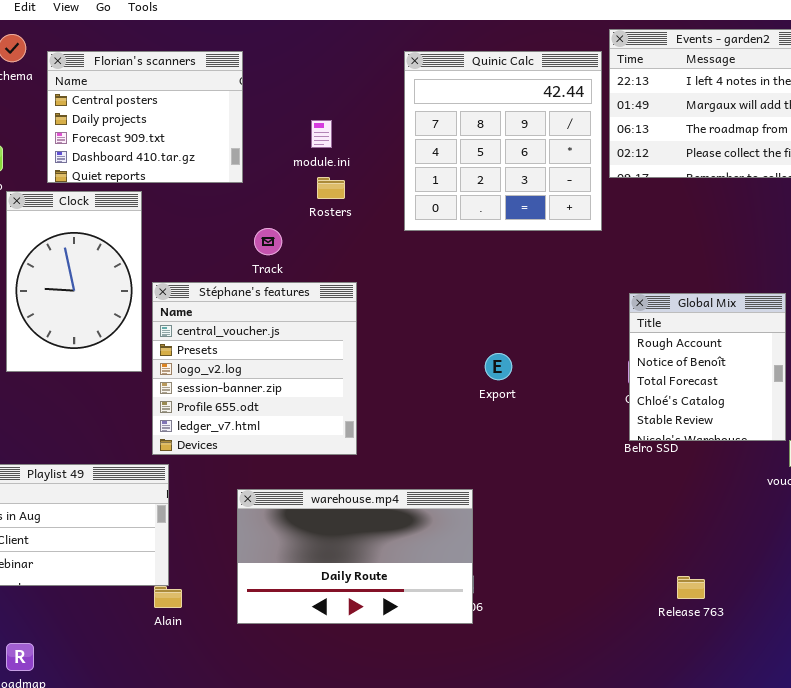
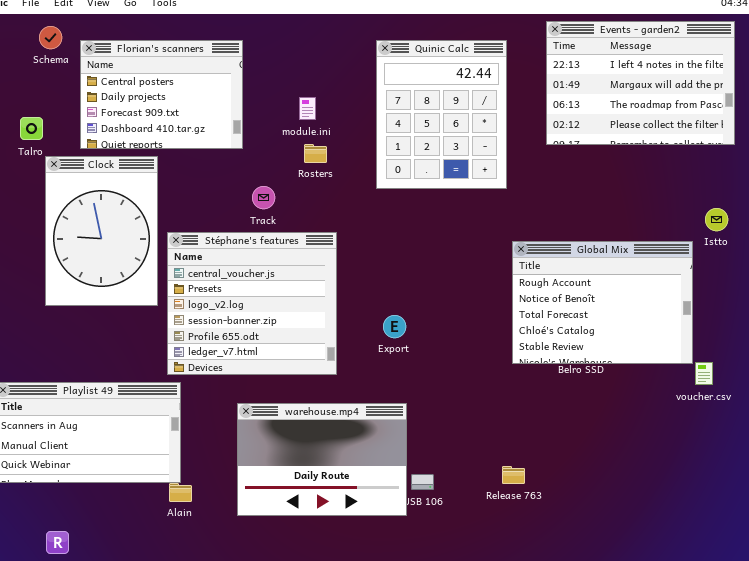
Quinic Calc: [404,51,602,231] -> [376,40,507,189], resized
Global Mix: [629,293,786,441] -> [512,241,693,364], resized
Export: [485,353,512,380] -> [383,315,406,338], moved
warehouse.mp4: [237,489,473,624] -> [237,403,407,516], resized
Release 763: [677,576,705,599] -> [502,466,525,484], moved

